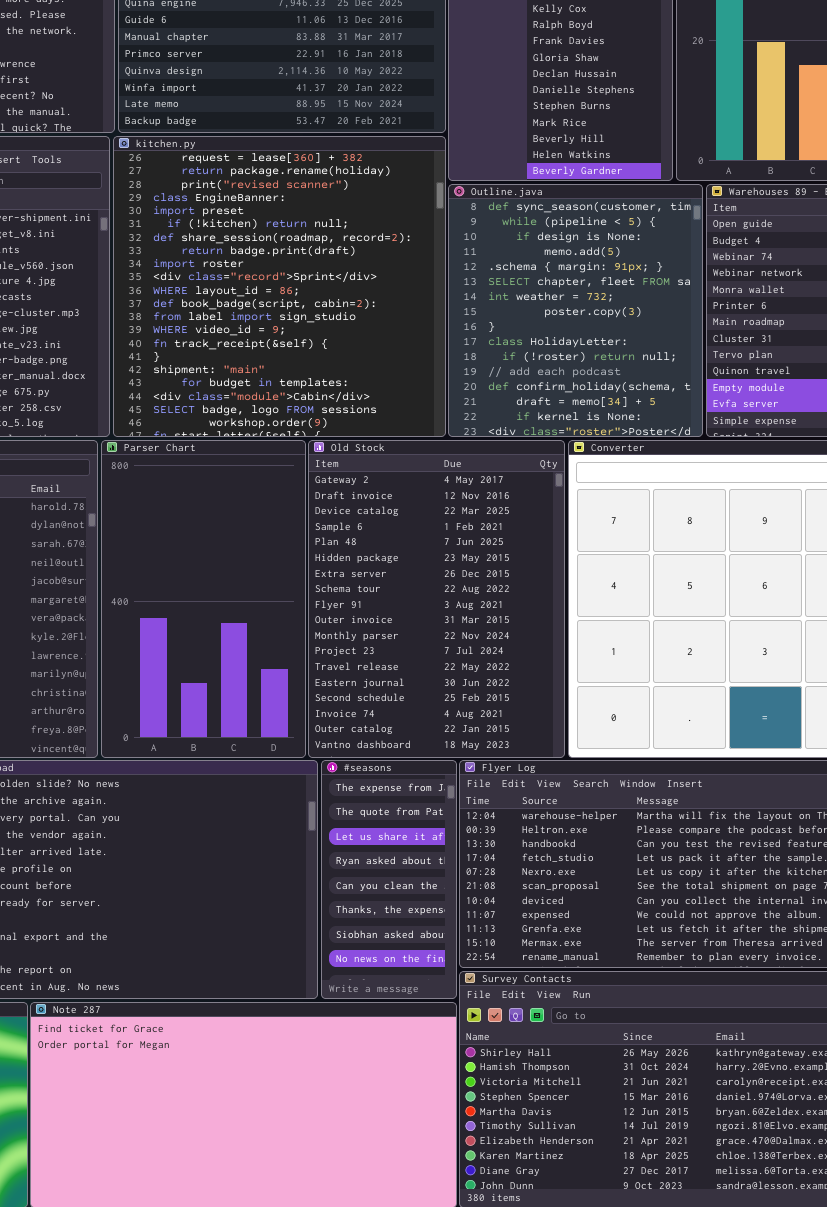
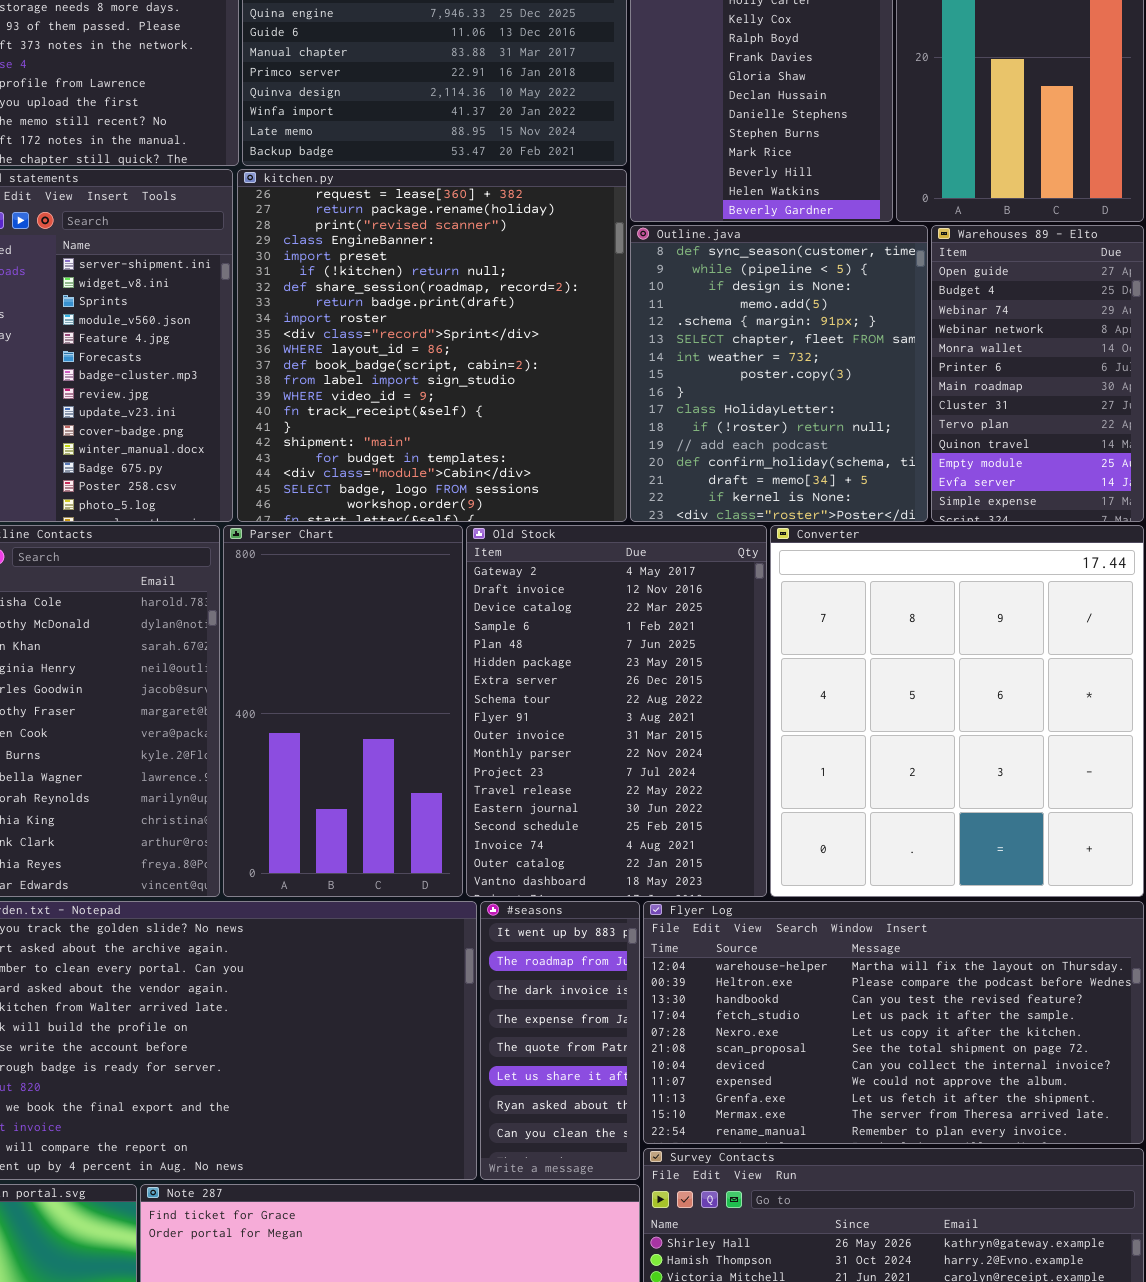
#seasons: [321,760,457,999] -> [480,901,640,1180], scrolled up 3 rows

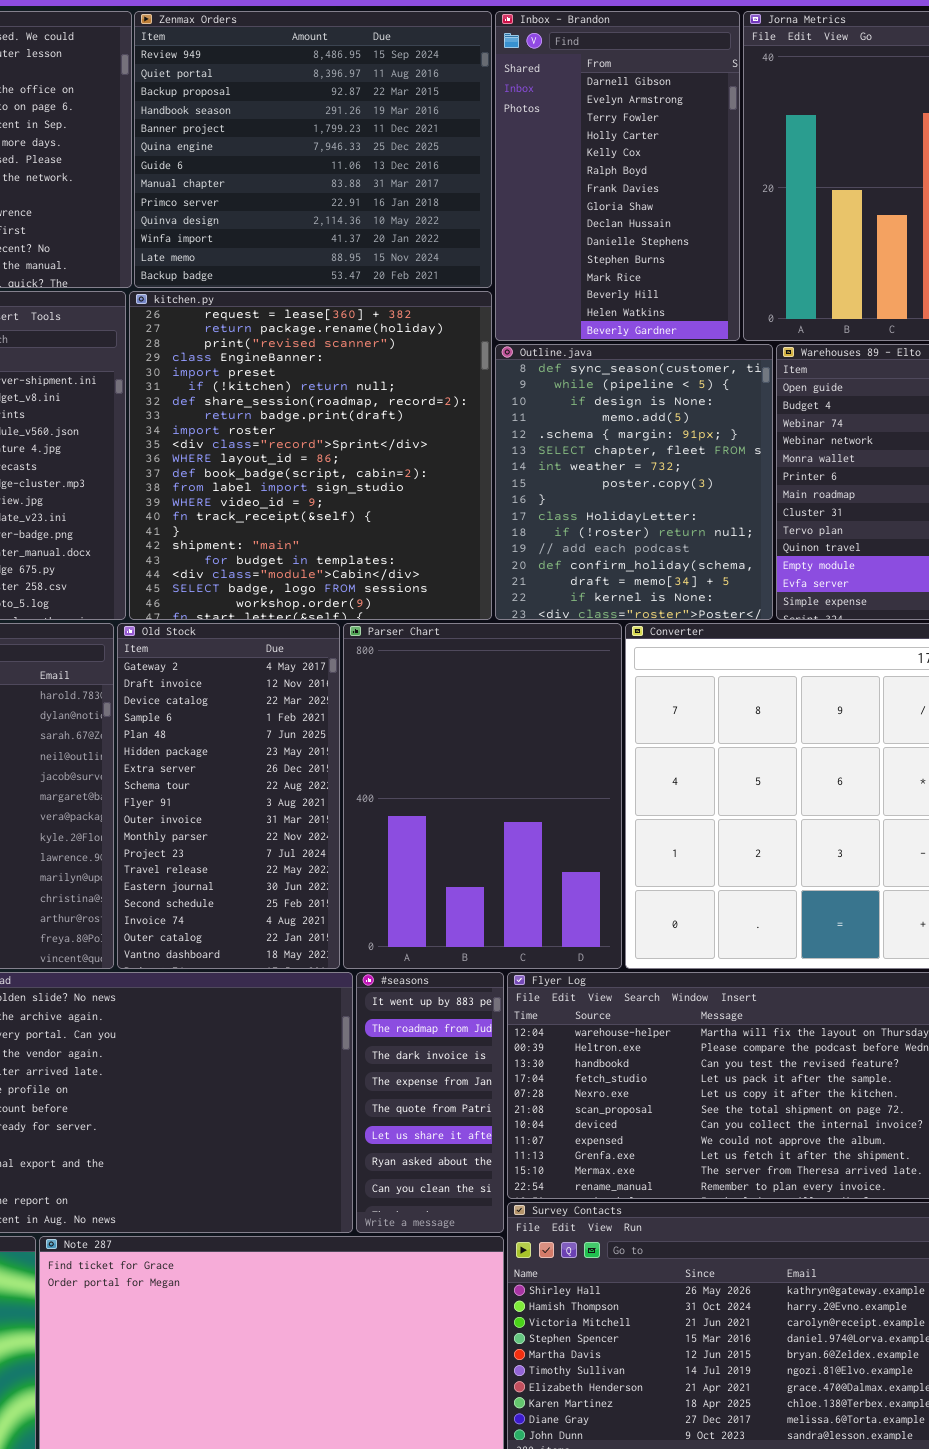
Parser Chart: [223,525,463,897] -> [343,623,622,969], moved, resized
Old Stock: [466,525,767,897] -> [117,623,340,969], moved, resized

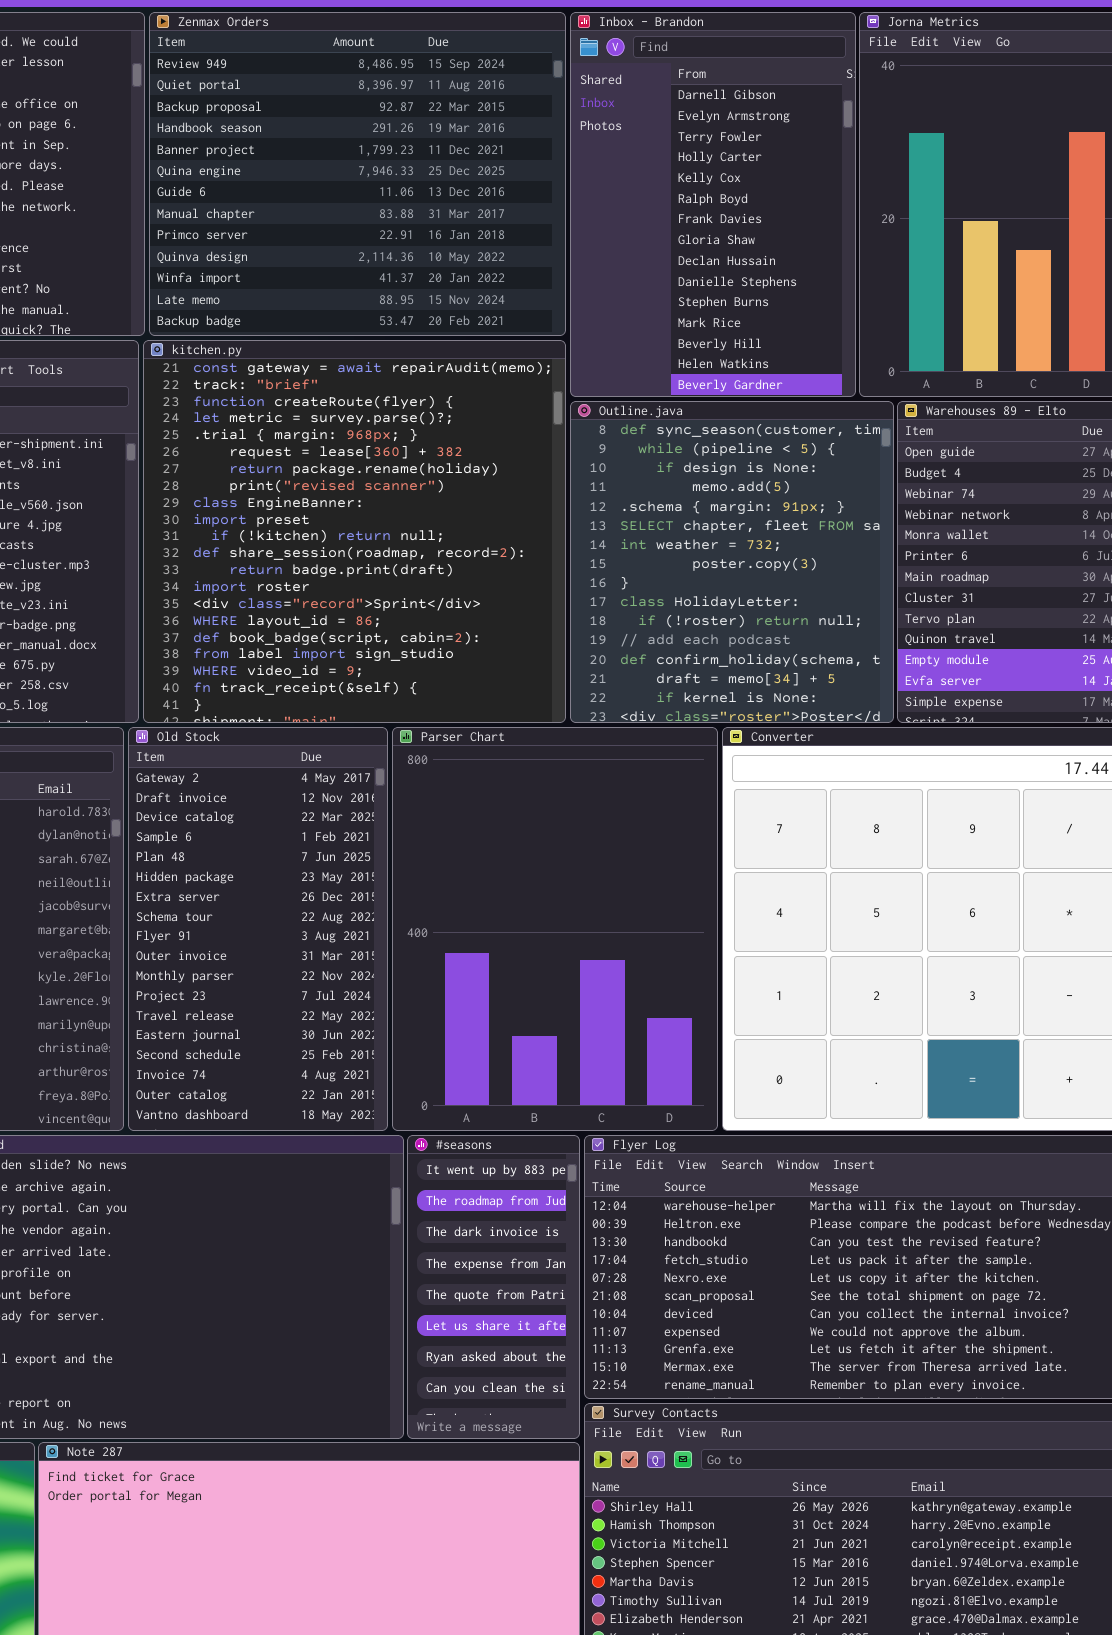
kitchen.py: [129,291,492,620] -> [143,340,566,723], scrolled up 5 rows

